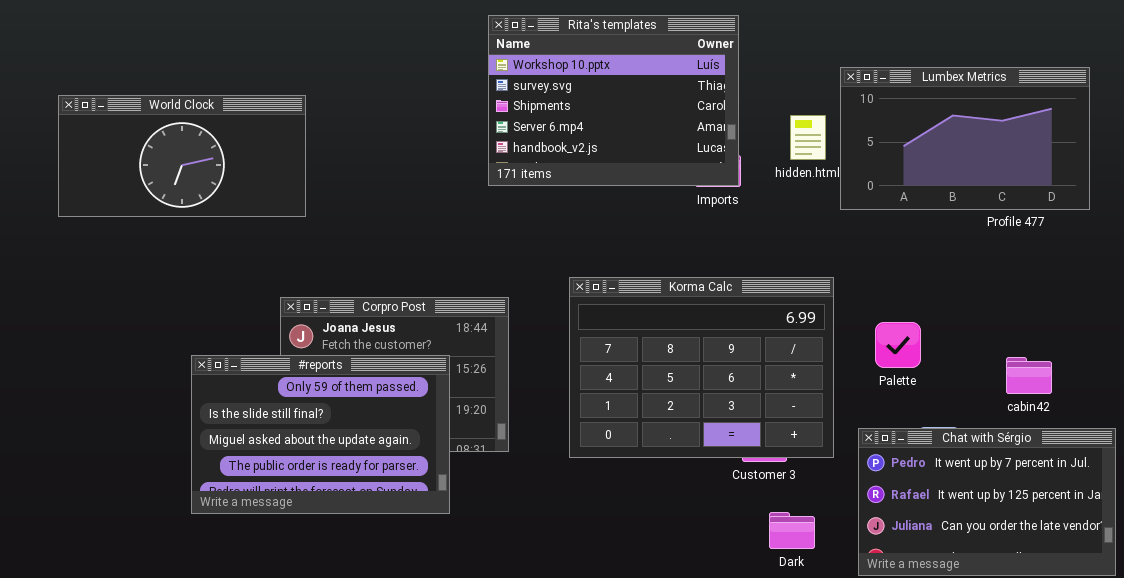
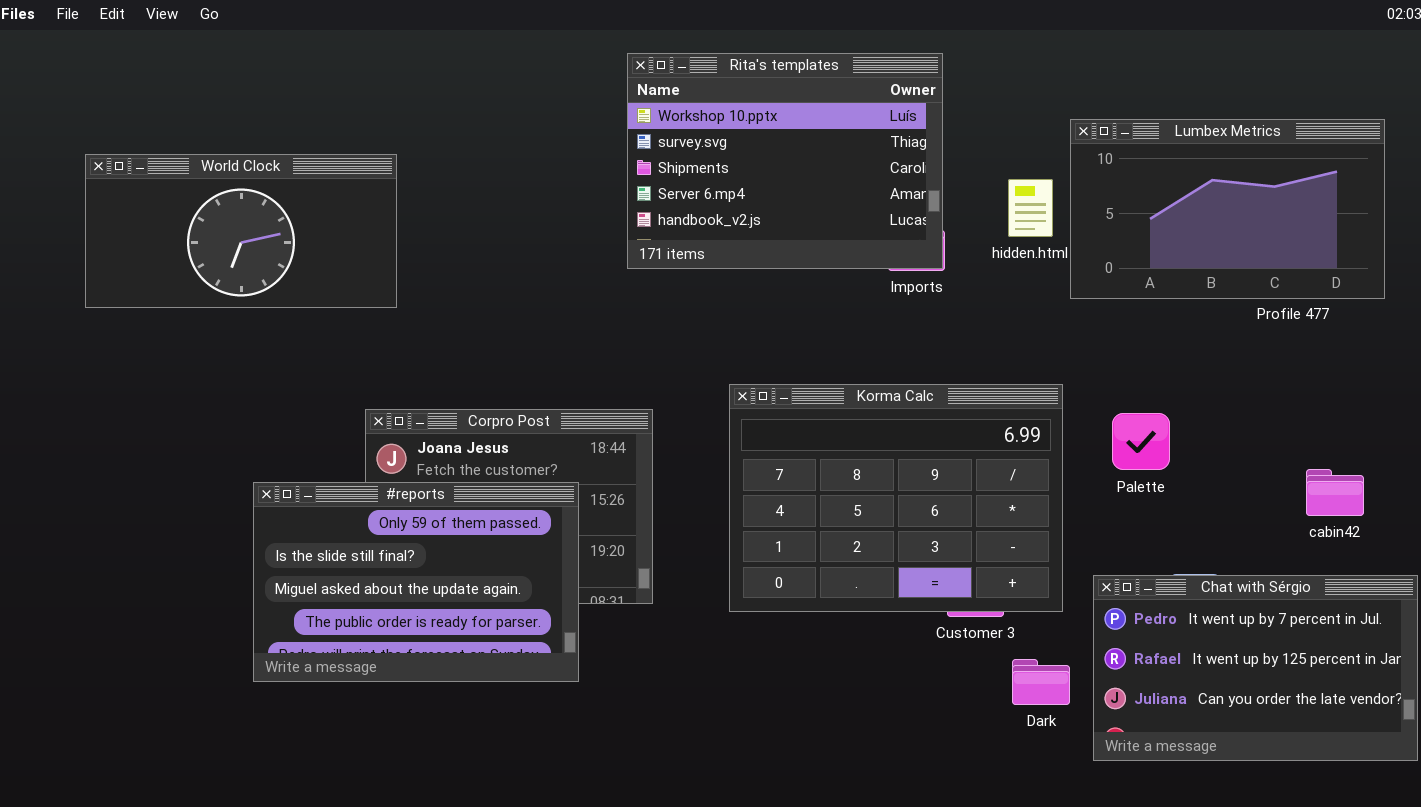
Palette: [875,322,921,368] -> [1112,413,1170,470], moved
cabin42: [1006,357,1052,394] -> [1306,469,1364,516], moved
Dark: [769,512,815,549] -> [1012,659,1070,705], moved

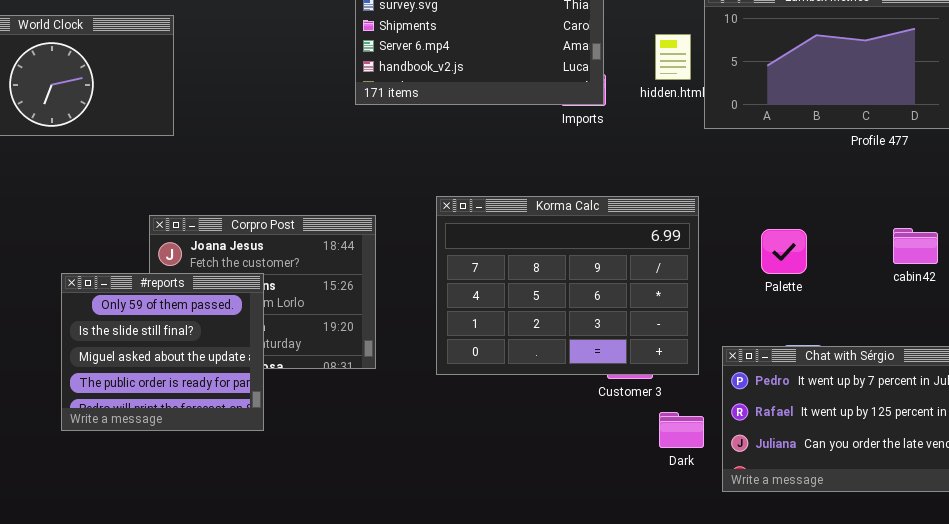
Palette: [1112,413,1170,470] -> [761,229,807,274], moved
cabin42: [1306,469,1364,516] -> [893,228,938,264], moved
#reports: [253,482,579,682] -> [61,273,264,431], resized

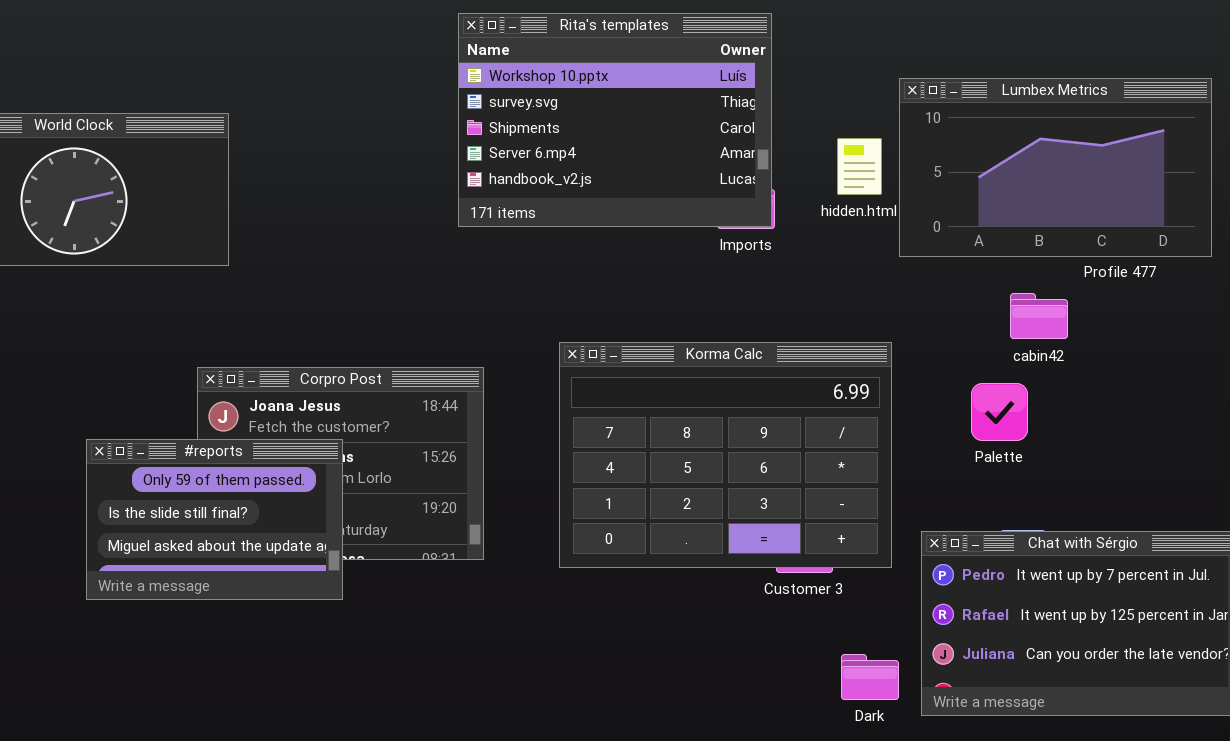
cabin42: [893,228,938,264] -> [1010,293,1068,339], moved
#reports: [61,273,264,431] -> [86,439,343,600], resized
Dark: [659,412,704,448] -> [841,654,899,700], moved

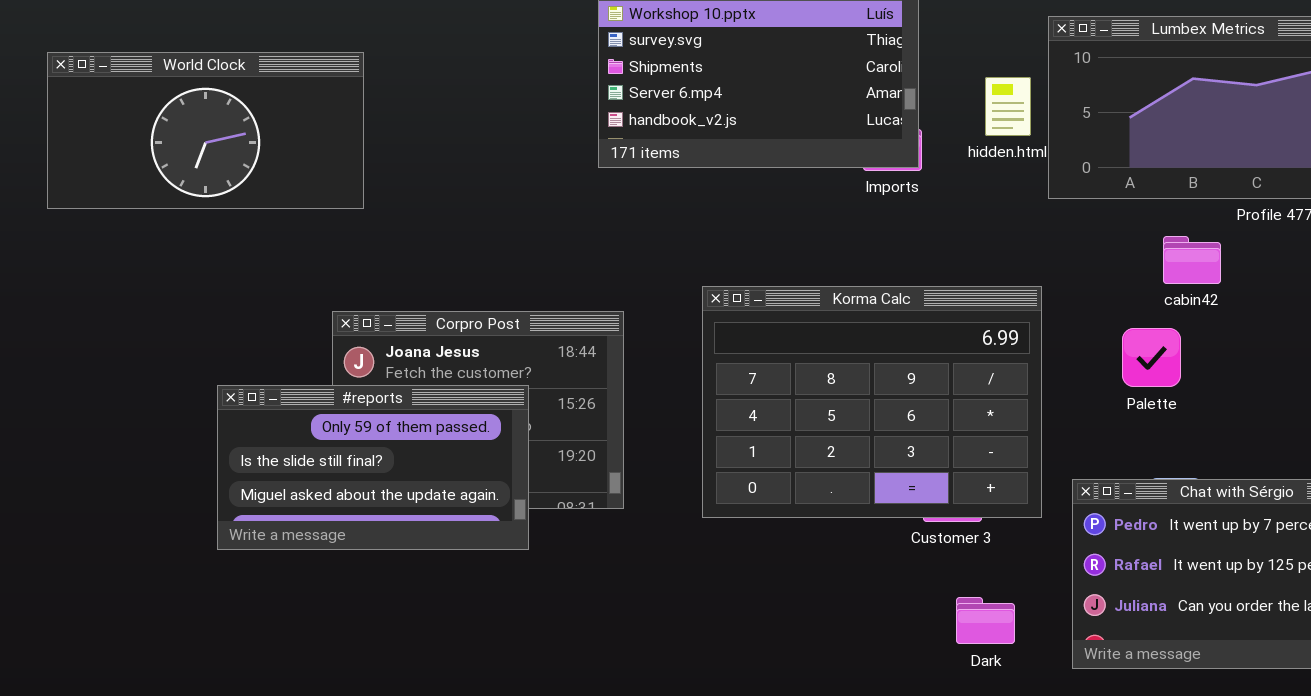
#reports: [86,439,343,600] -> [217,385,529,550], resized
Dark: [841,654,899,700] -> [956,597,1015,644], moved

